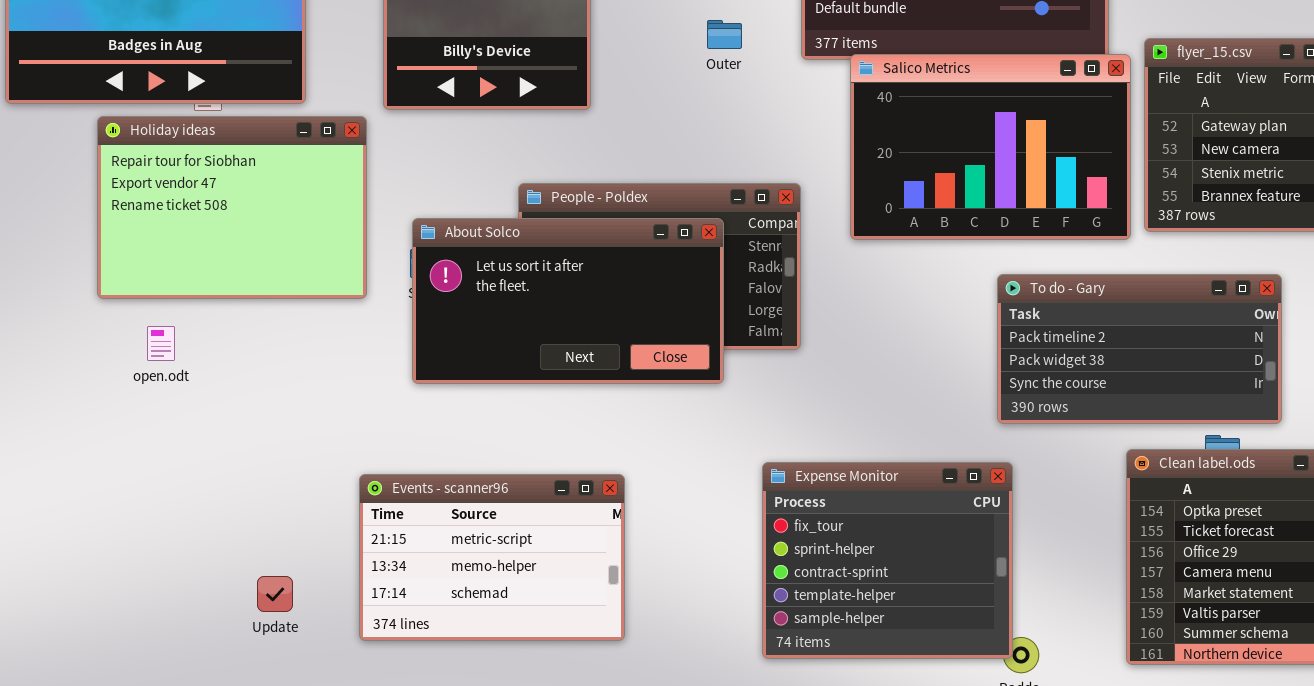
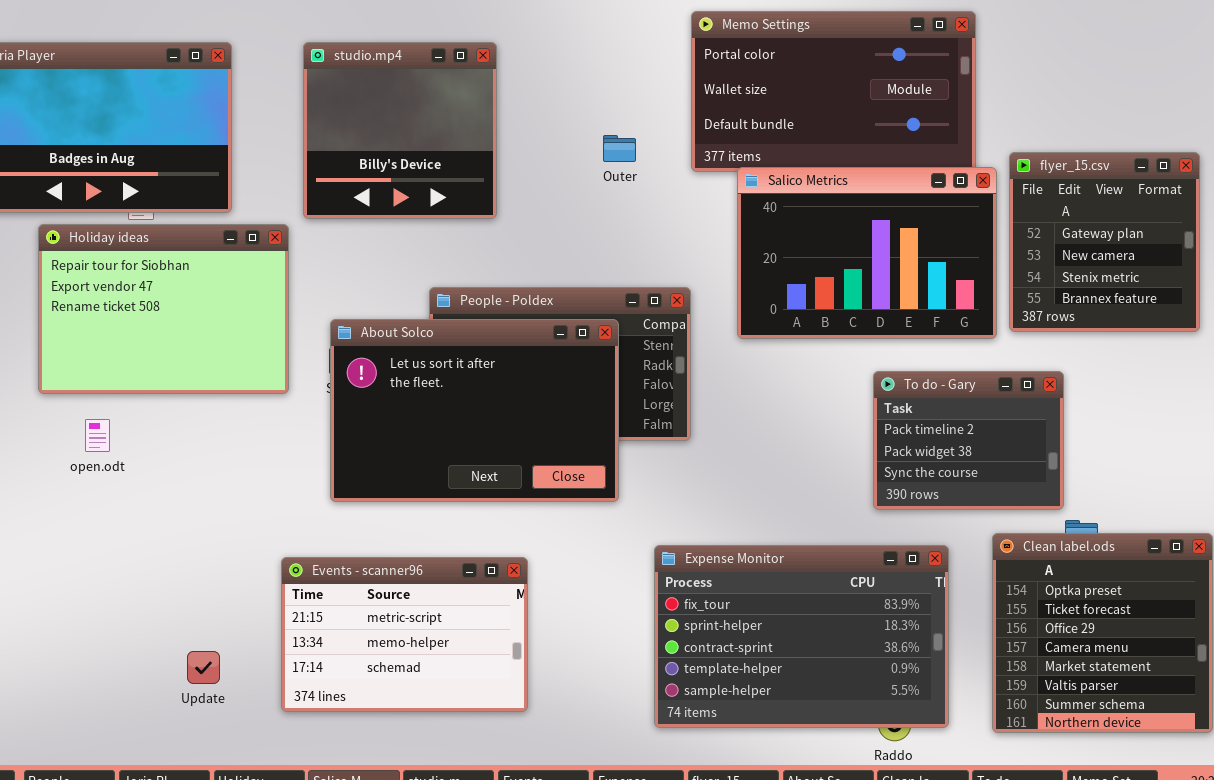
About Solco: [412,218,724,384] -> [330,319,619,502], resized
To do - Gary: [997,274,1282,424] -> [873,371,1064,510], resized
Expense Monitor: [762,462,1013,659] -> [654,545,949,728], resized

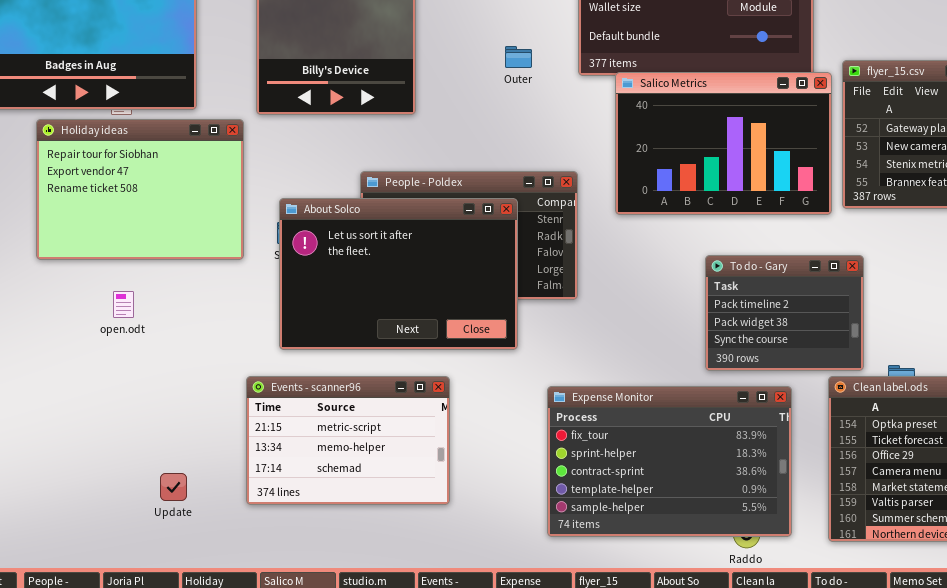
To do - Gary: [873,371,1064,510] -> [705,255,864,371], moved
open.odt: [85,419,110,452] -> [113,291,134,318], moved
Events - scanner96: [281,557,528,712] -> [246,376,450,505], moved

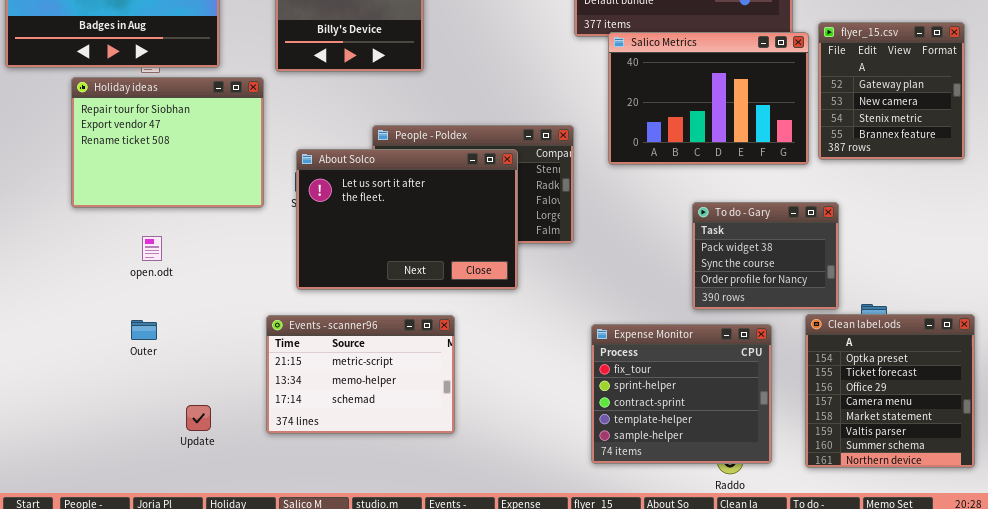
Outer: [505,46,532,68] -> [131,320,157,340], moved
To do - Gary: [705,255,864,371] -> [692,202,839,310], scrolled down 1 row
Expense Monitor: [547,386,792,537] -> [591,324,772,464], resized

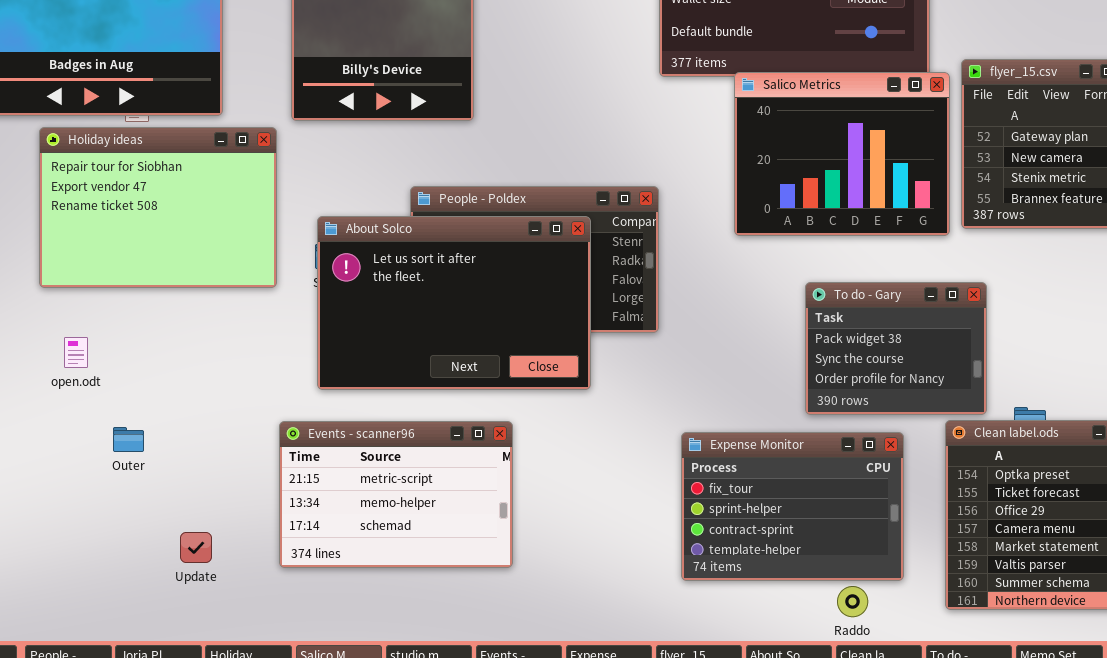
Salico Metrics: [608,32,809,165] -> [734,72,950,236], resized
open.odt: [142,236,162,261] -> [64,337,88,368], moved
Expense Monitor: [591,324,772,464] -> [681,432,904,581], resized

